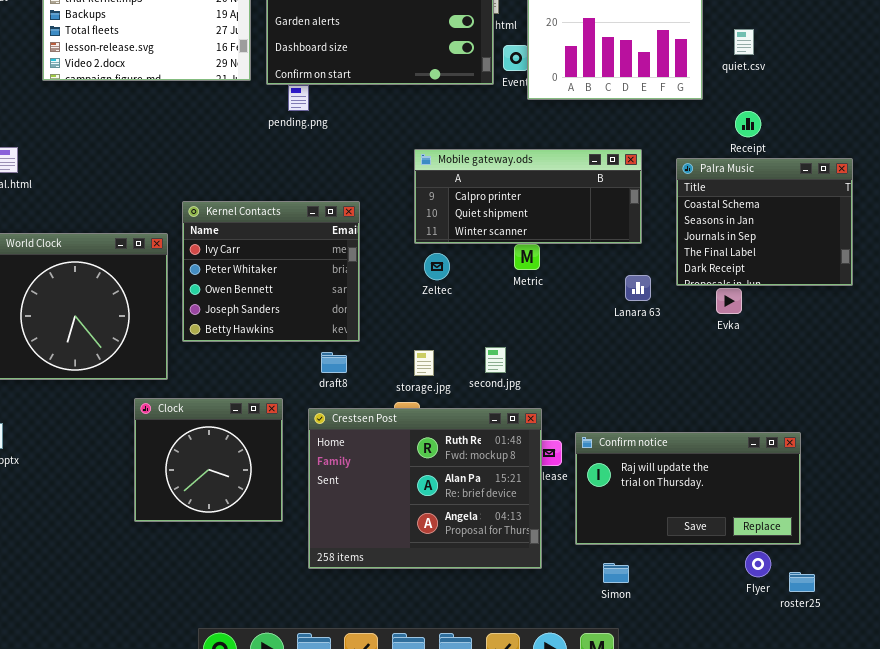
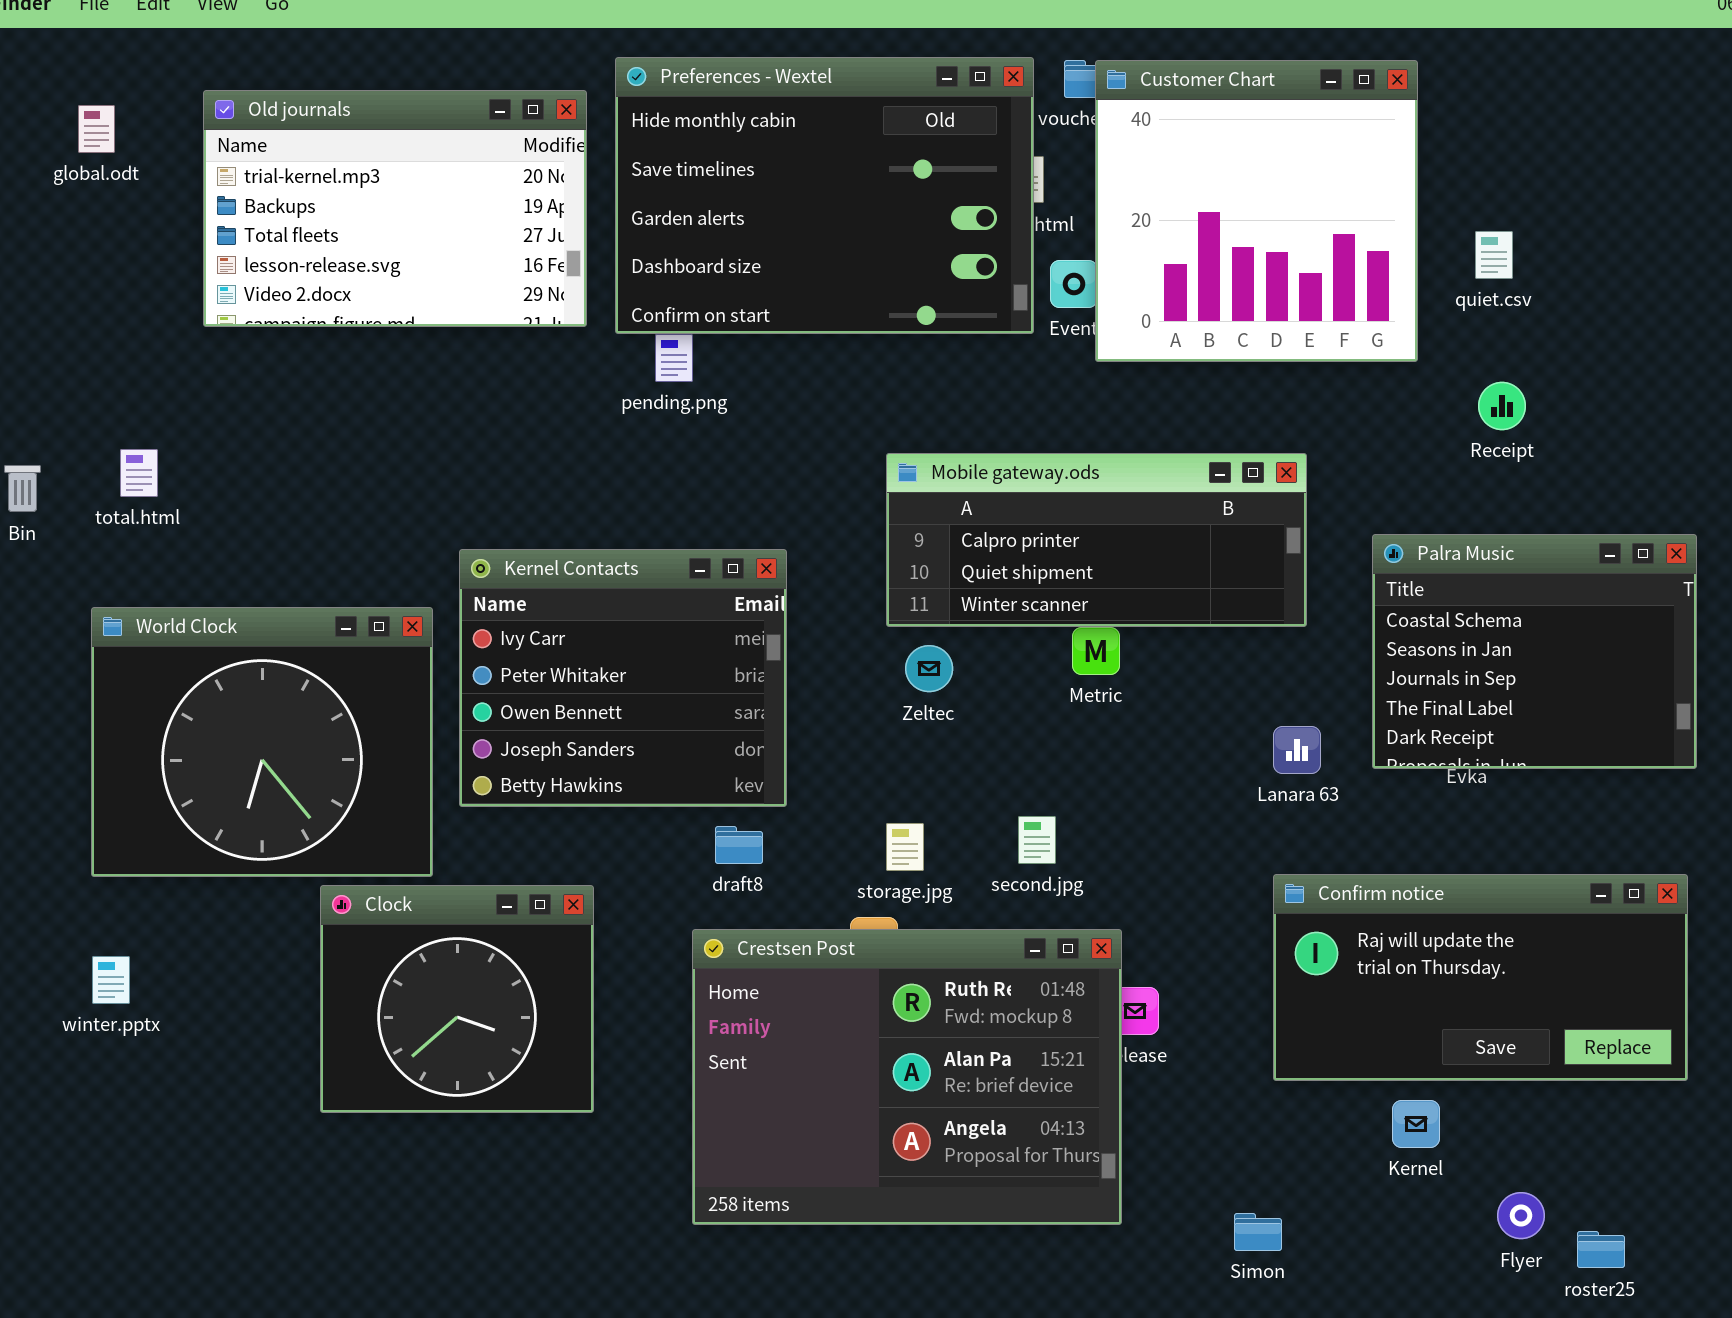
Palra Music: [676,158,853,286] -> [1372,534,1697,769], moved
Lanara 63: [625,275,651,301] -> [1273,726,1321,774], moved
Clock: [134,398,283,522] -> [320,885,594,1113], moved
Confirm notice: [575,432,801,545] -> [1273,874,1688,1081], moved

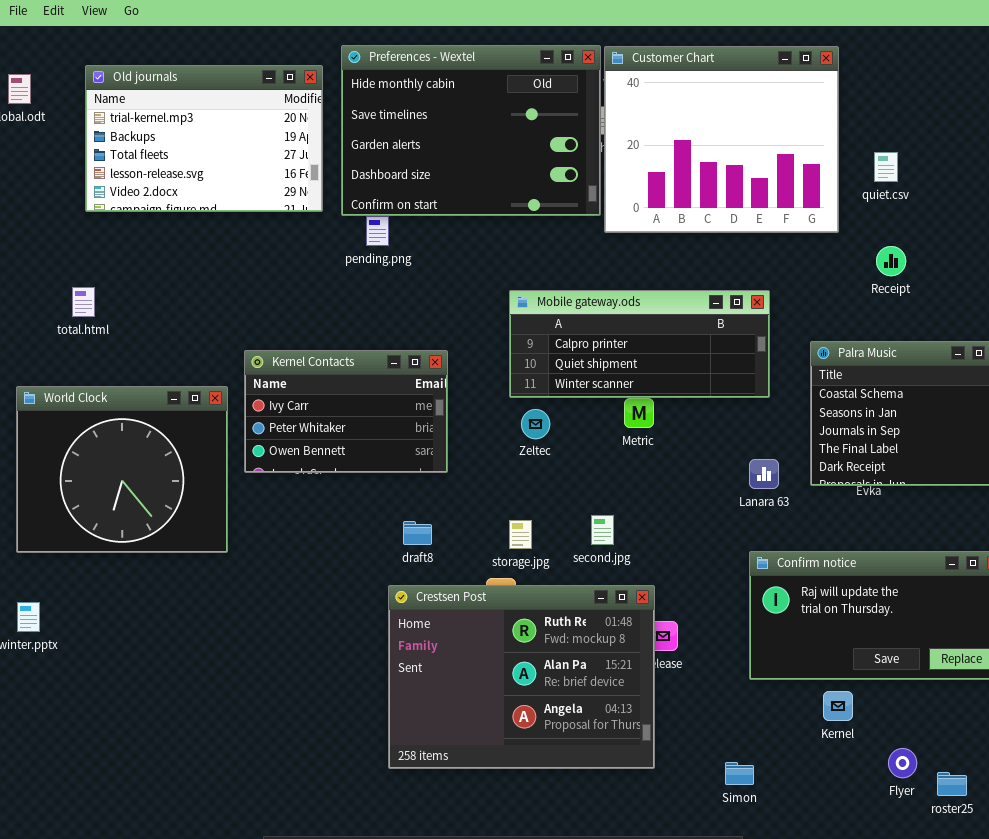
Customer Chart: [1095,60,1418,362] -> [604,46,839,233], resized
total.html: [120,449,158,497] -> [72,287,95,317], moved
Kernel Contacts: [459,549,787,807] -> [244,350,448,473], resized
Clock: [320,885,594,1113] -> none, closed

